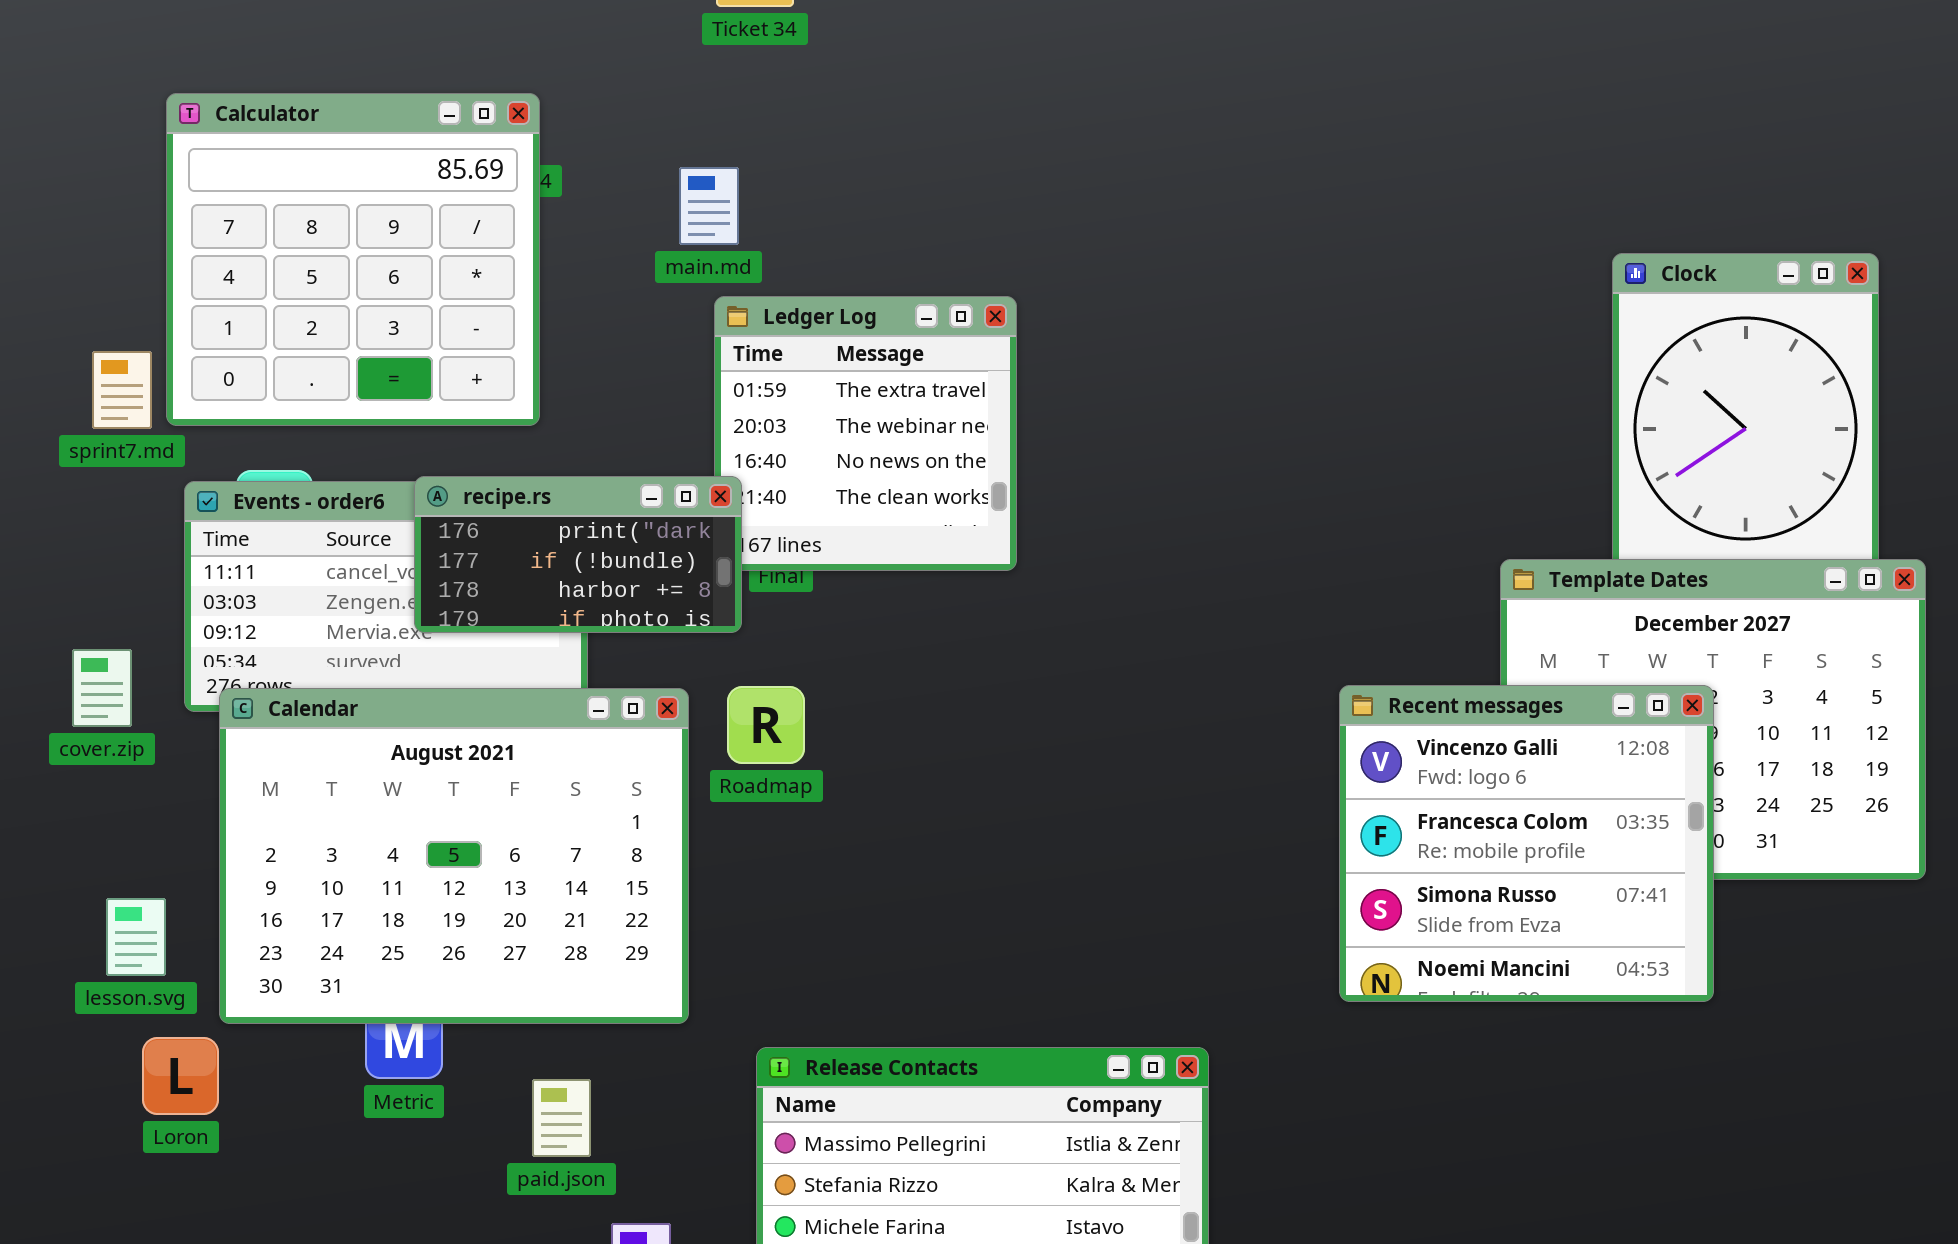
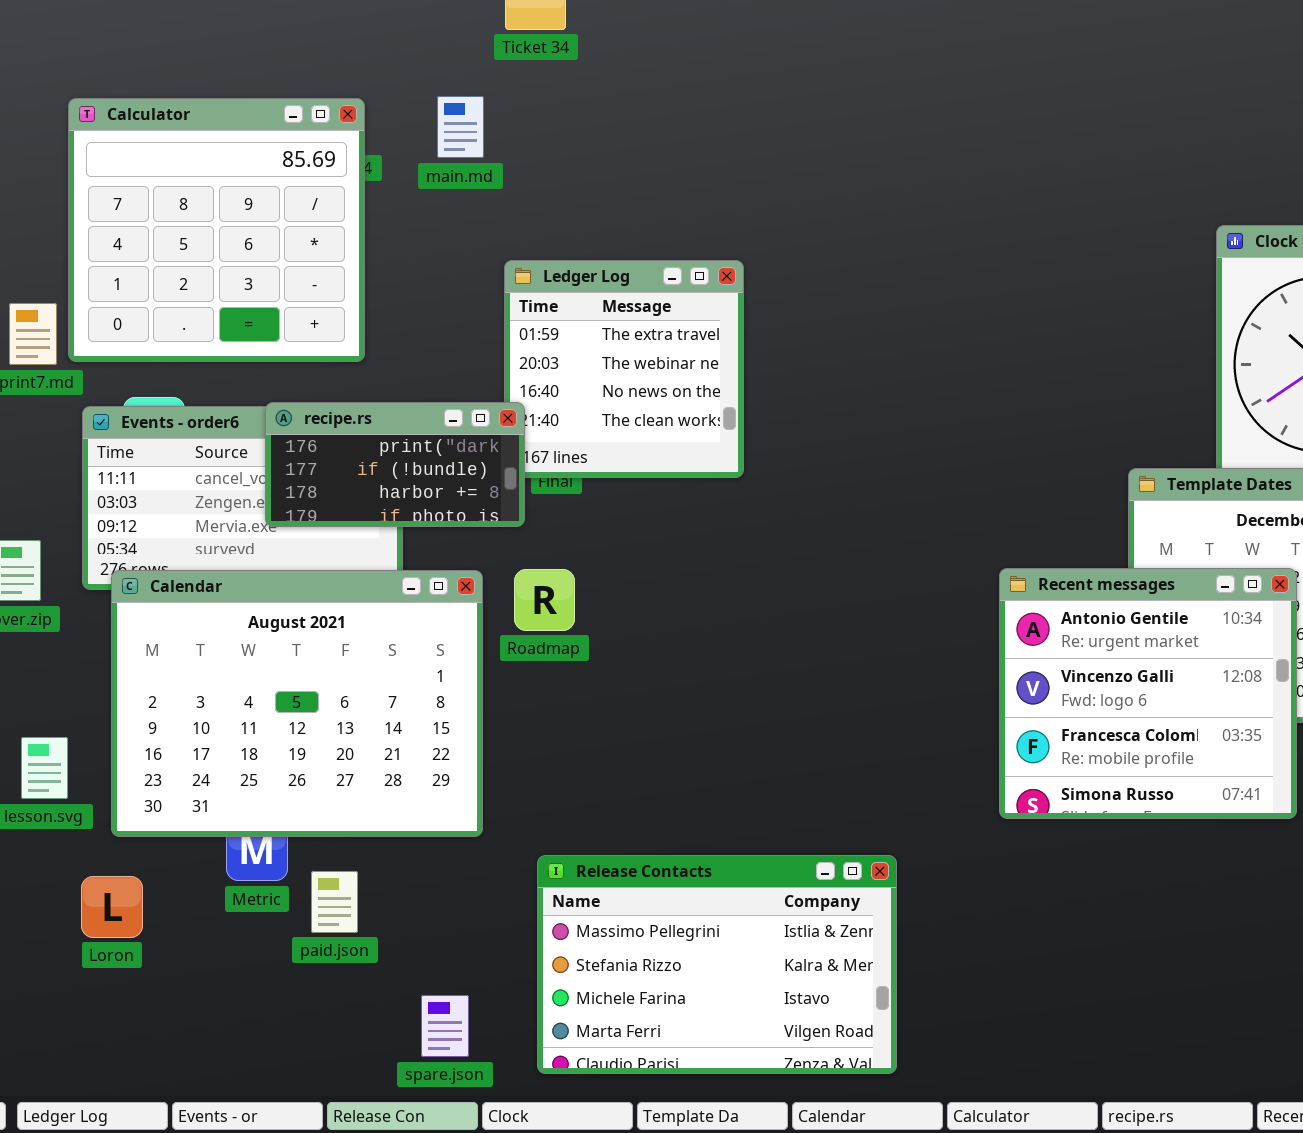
main.md: [679,167,739,245] -> [437,96,484,158], moved
Recent messages: [1339,685,1714,1002] -> [999,568,1297,819], scrolled up 1 row
Loron: [142,1037,219,1115] -> [81,876,143,938], moved
paid.json: [532,1079,591,1157] -> [311,871,358,933], moved

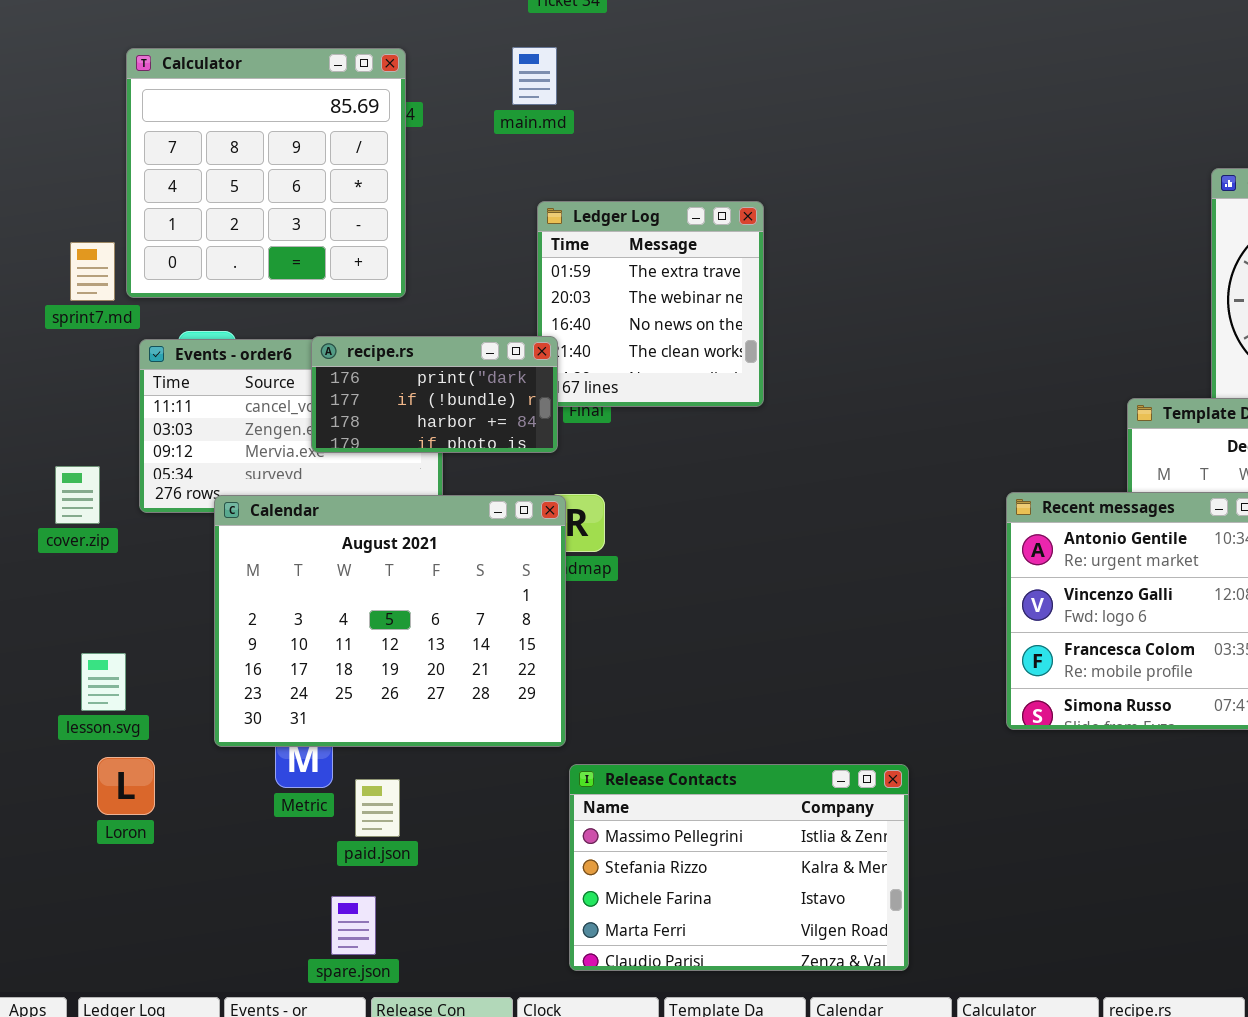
main.md: [437,96,484,158] -> [512,47,557,105], moved
Calendar: [111,570,483,837] -> [214,495,566,747], moved
Loron: [81,876,143,938] -> [97,757,155,815], moved
spare.json: [421,995,469,1057] -> [331,896,376,955], moved

